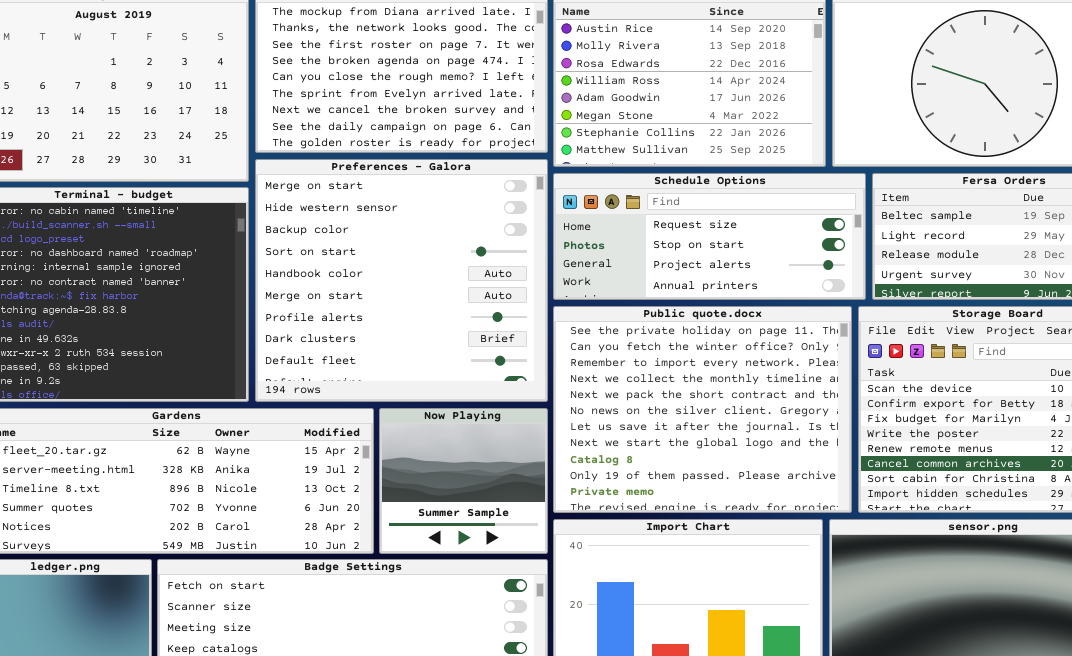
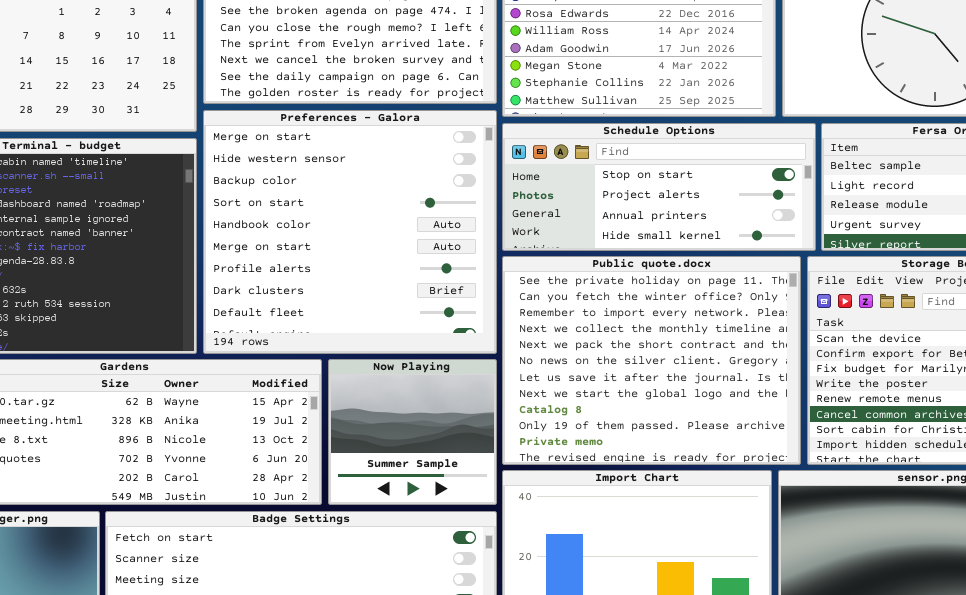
Schedule Options: [553,173,866,300] -> [502,123,816,251], scrolled down 1 row

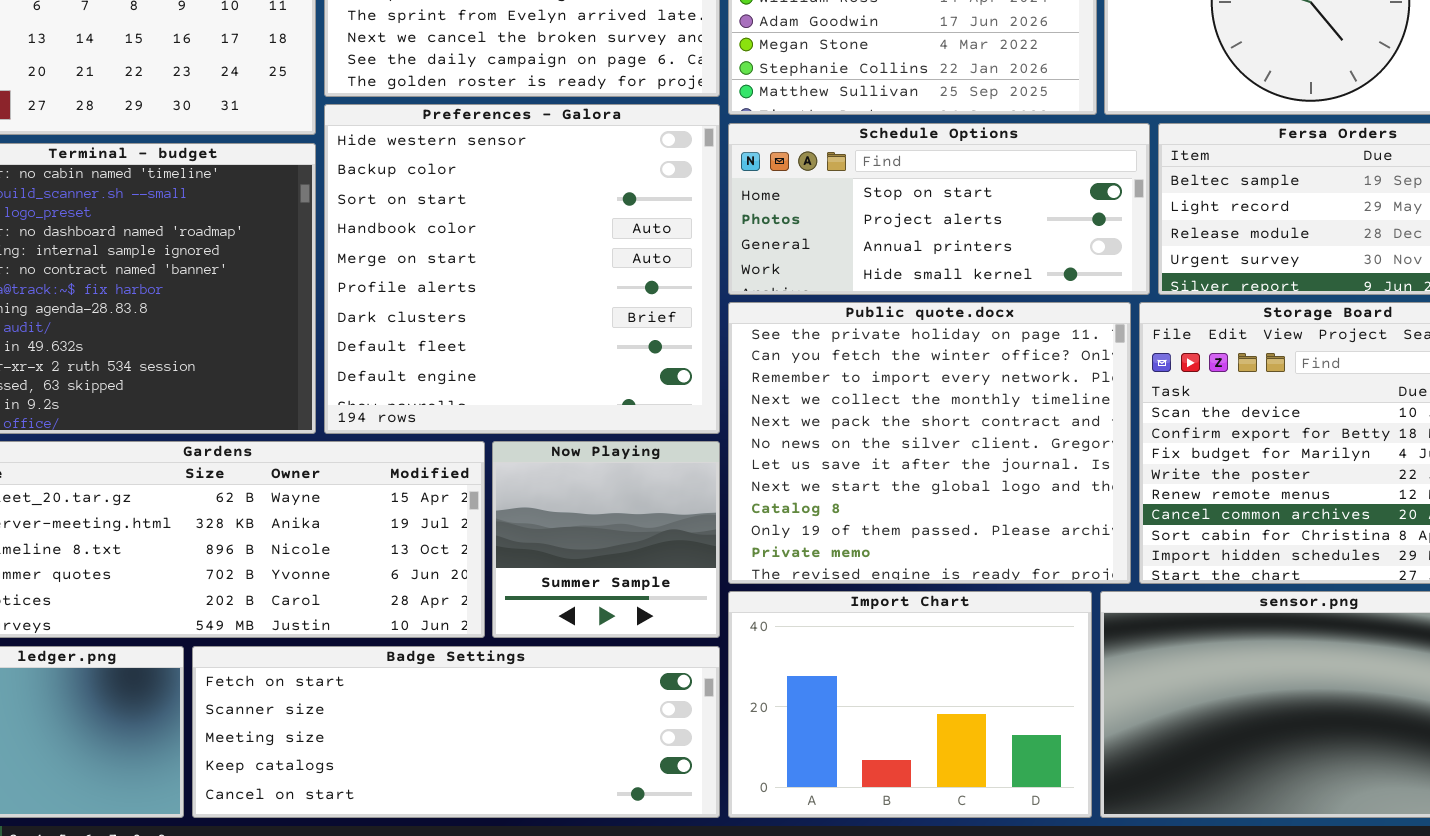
Preferences - Galora: [203,110,497,354] -> [324,104,720,434], scrolled down 1 row

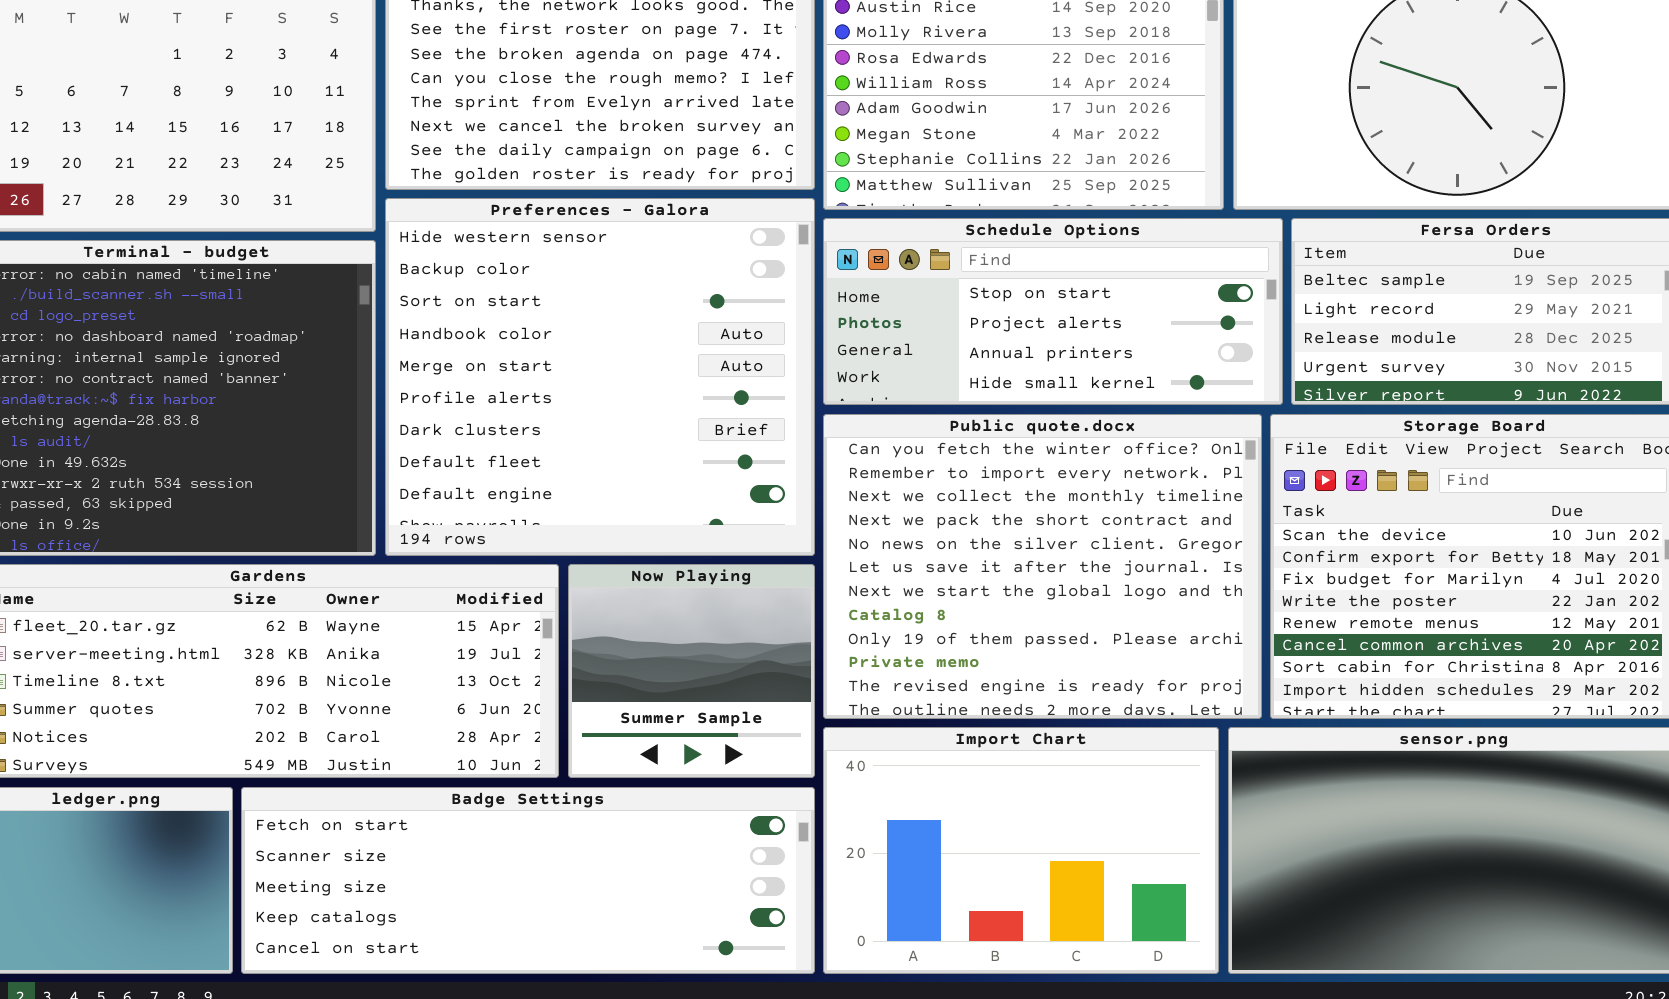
Public quote.docx: [728,302,1131,584] -> [823,414,1262,719], scrolled down 1 row

